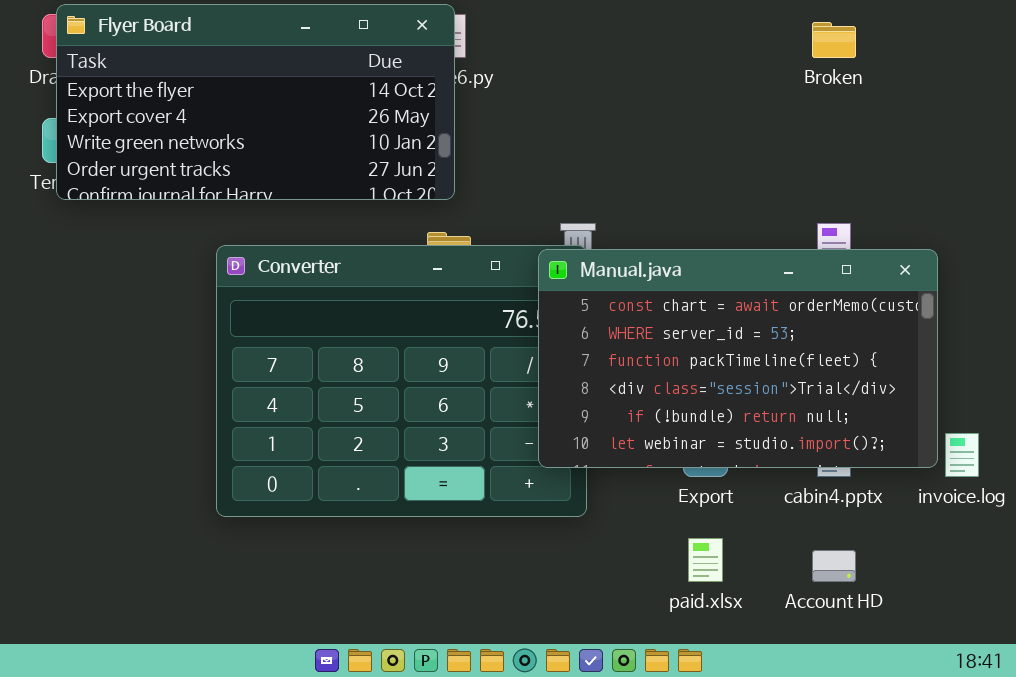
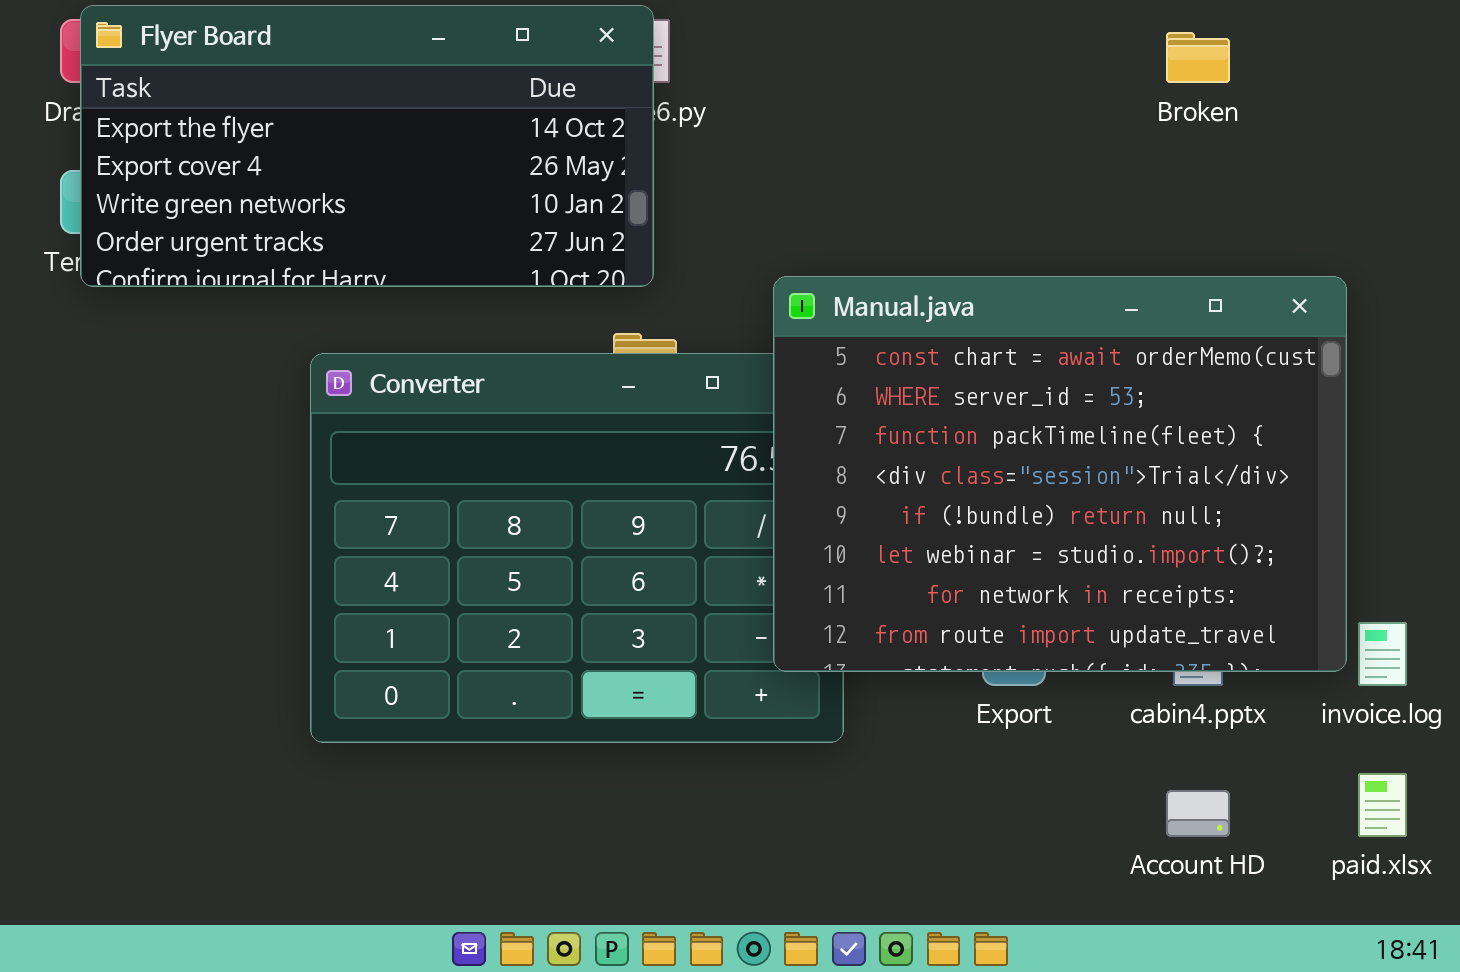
Manual.java: [538,249,938,468] -> [773,276,1347,672], resized
paid.xlsx: [688,538,723,582] -> [1358,773,1407,837], moved

